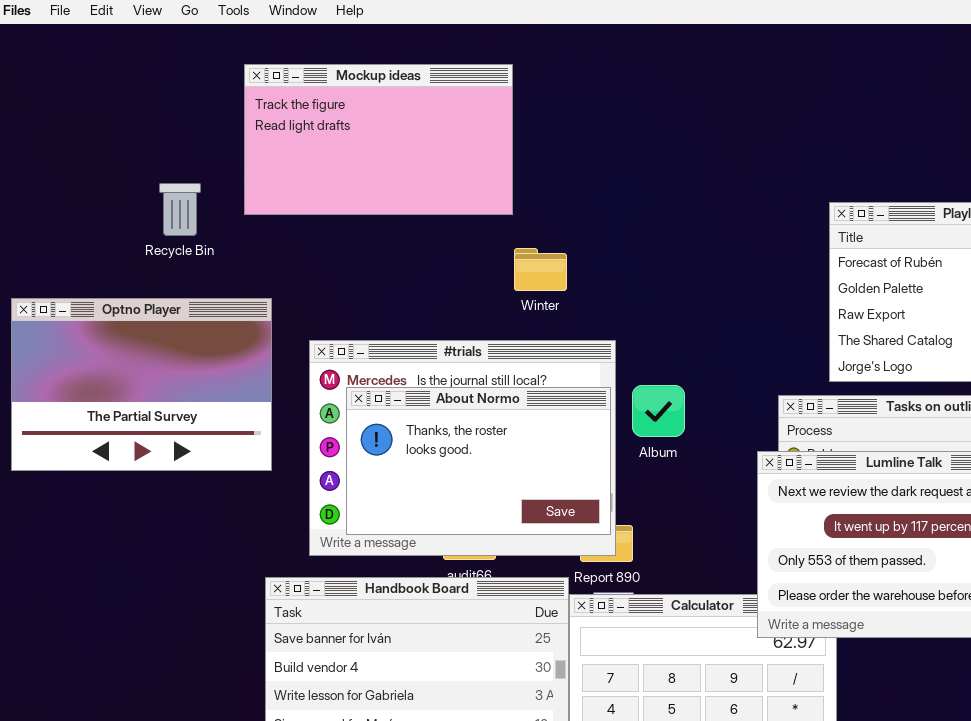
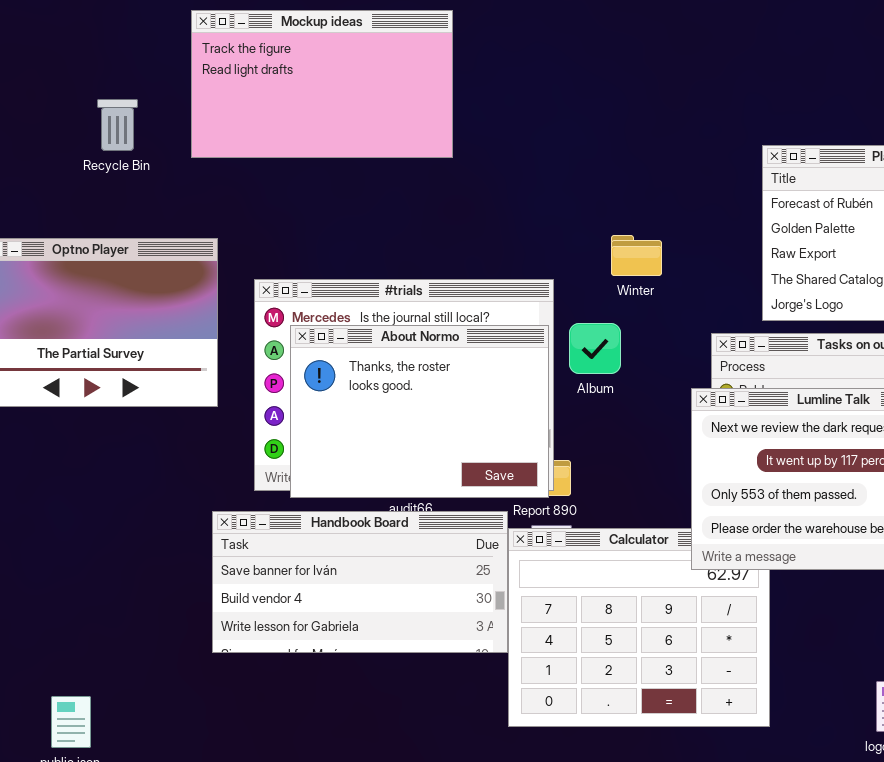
Recycle Bin: [159,183,201,236] -> [97,99,138,151], moved
Winter: [514,248,567,291] -> [611,235,662,276], moved
About Normo: [346,387,611,535] -> [290,325,549,498], resized

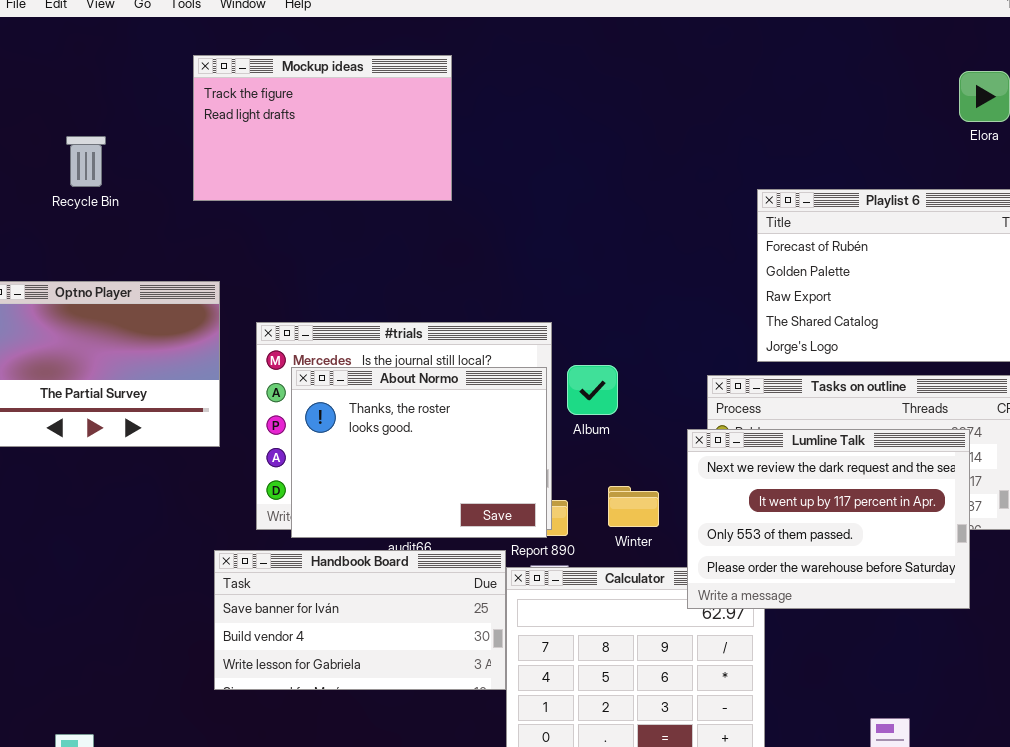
Recycle Bin: [97,99,138,151] -> [66,136,106,187], moved
Winter: [611,235,662,276] -> [608,486,659,527], moved

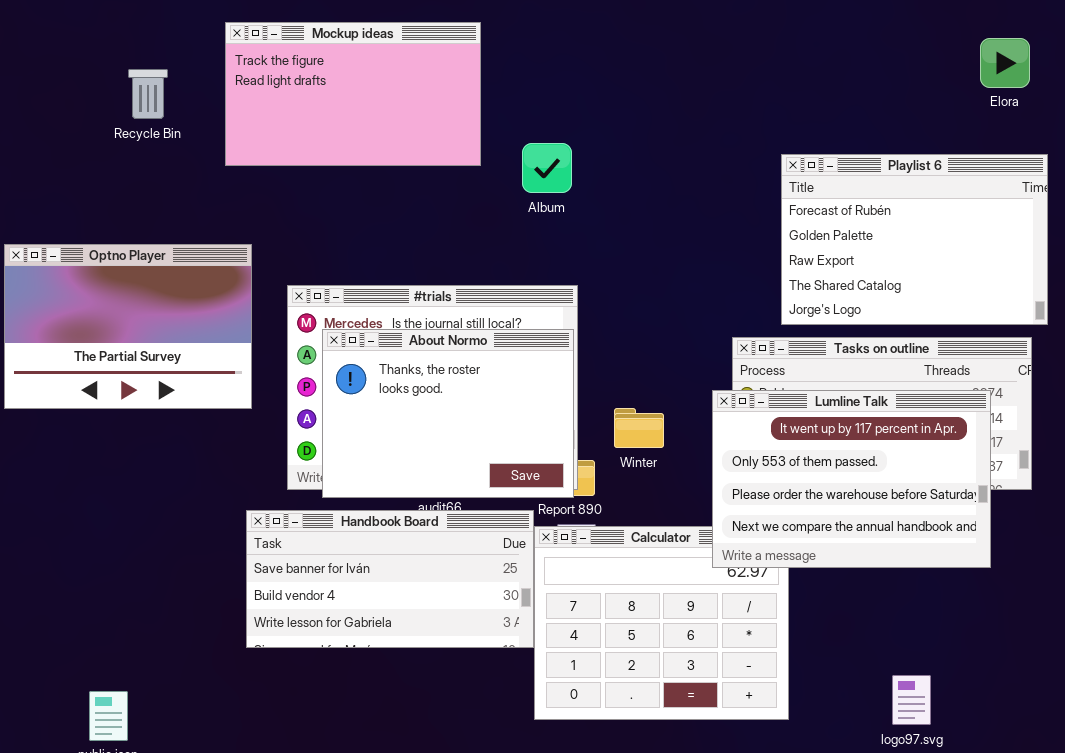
Recycle Bin: [66,136,106,187] -> [128,69,168,119], moved
Album: [567,365,618,415] -> [522,143,572,193], moved
Lumline Talk: [687,429,970,609] -> [712,390,991,568], scrolled down 1 row
Winter: [608,486,659,527] -> [614,408,664,448], moved

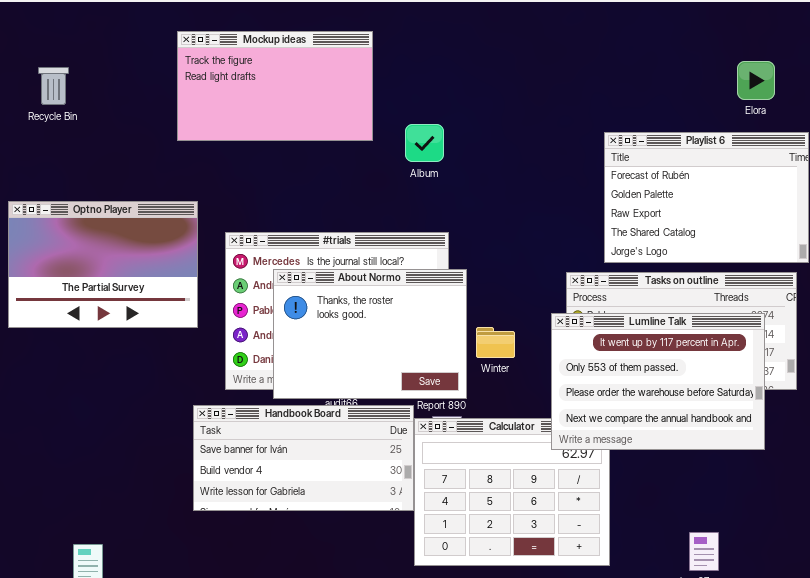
Elora: [980,38,1030,88] -> [737,61,775,100], moved
Recycle Bin: [128,69,168,119] -> [38,67,69,105], moved
About Normo: [322,329,574,498] -> [273,269,467,399], moved

